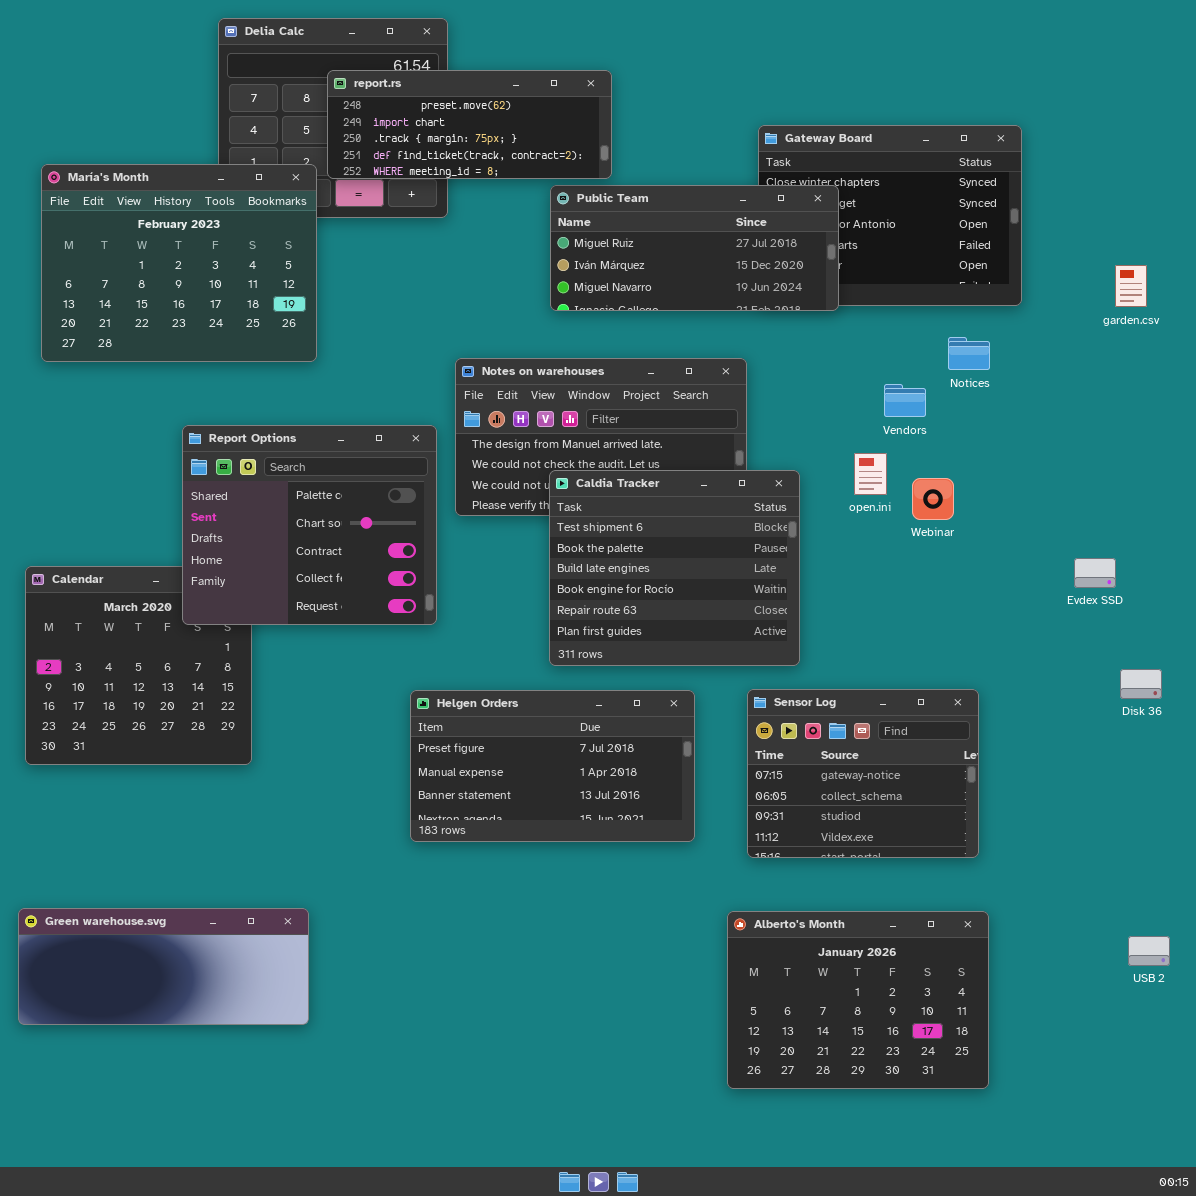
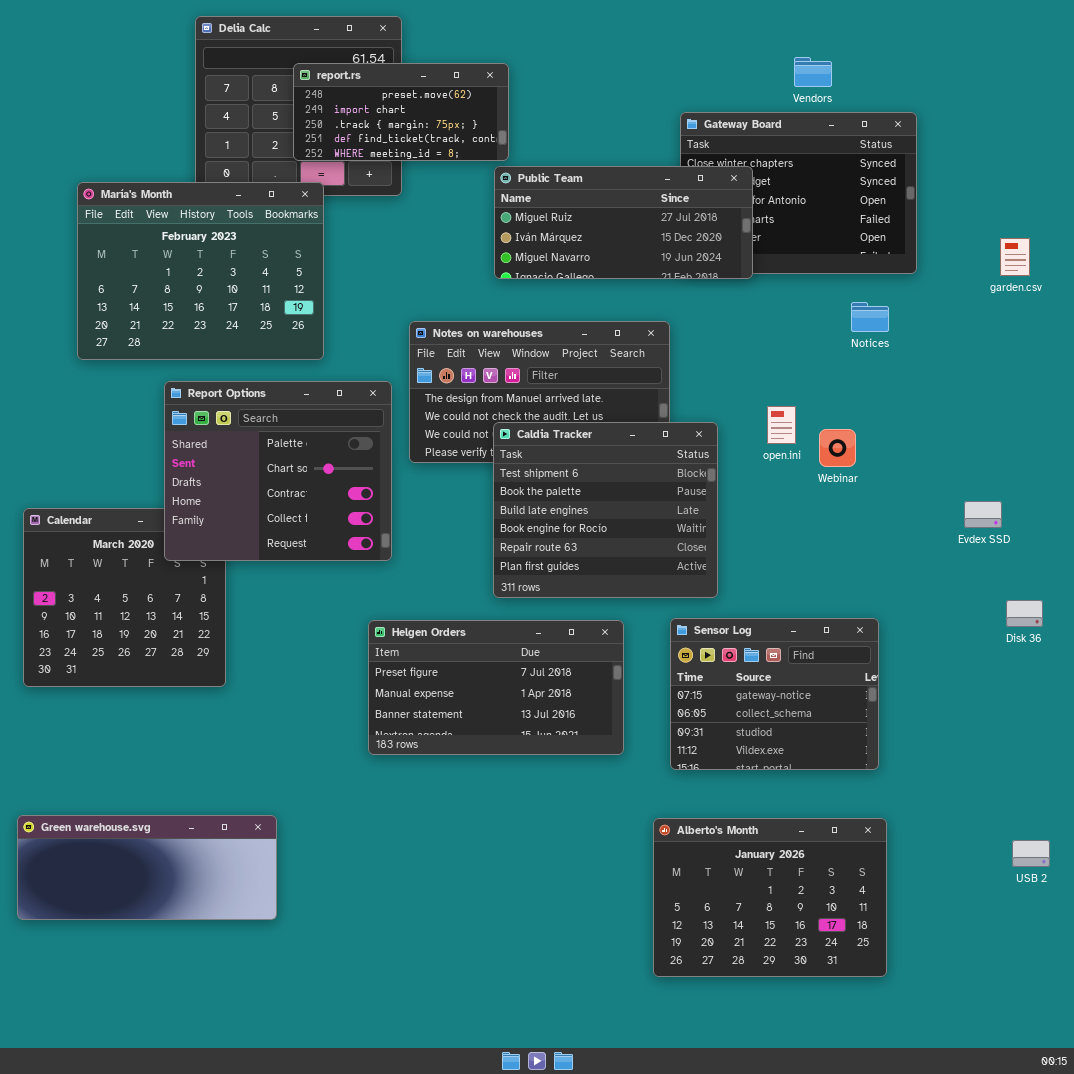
report.rs: [327,70,612,179] -> [293,63,509,161], resized
María's Month: [41,164,317,362] -> [77,182,324,360], moved
Vendors: [884,384,926,417] -> [794,57,832,87], moved

